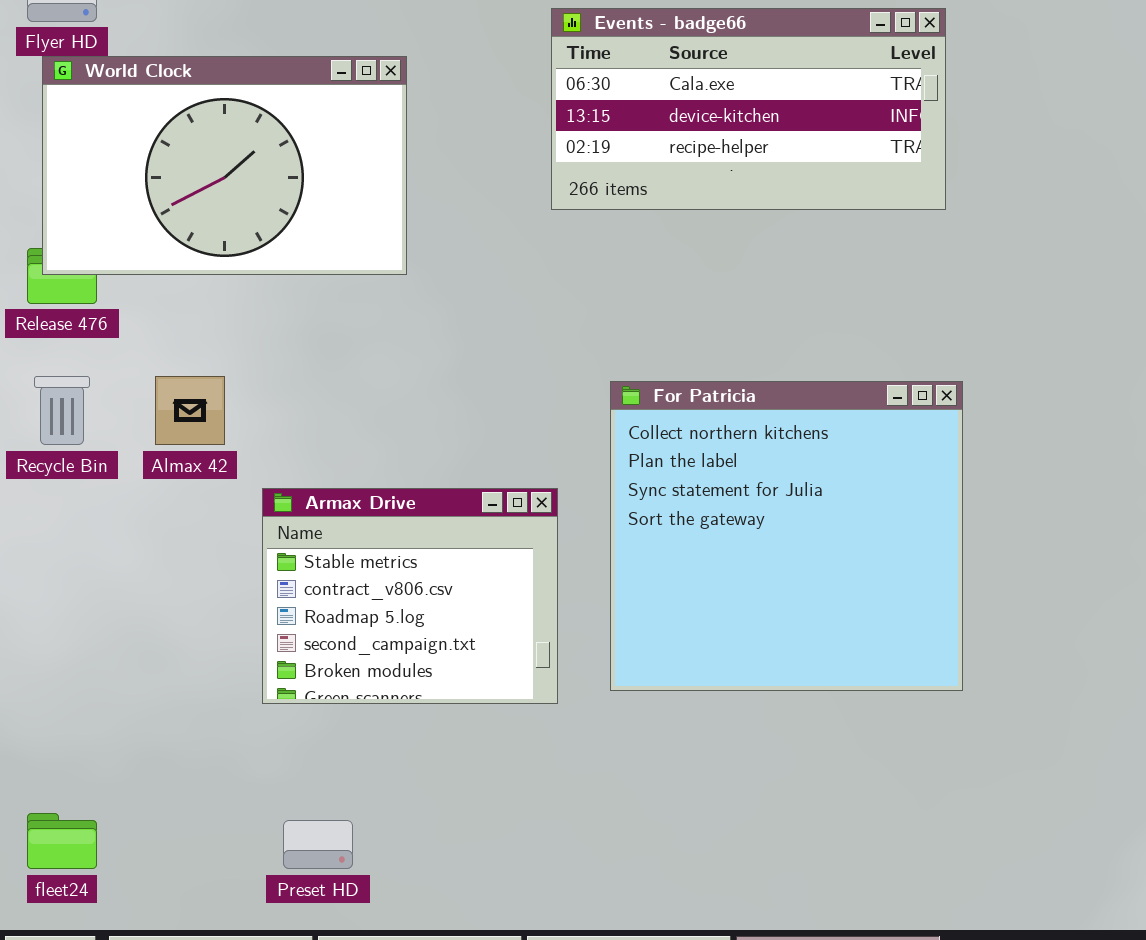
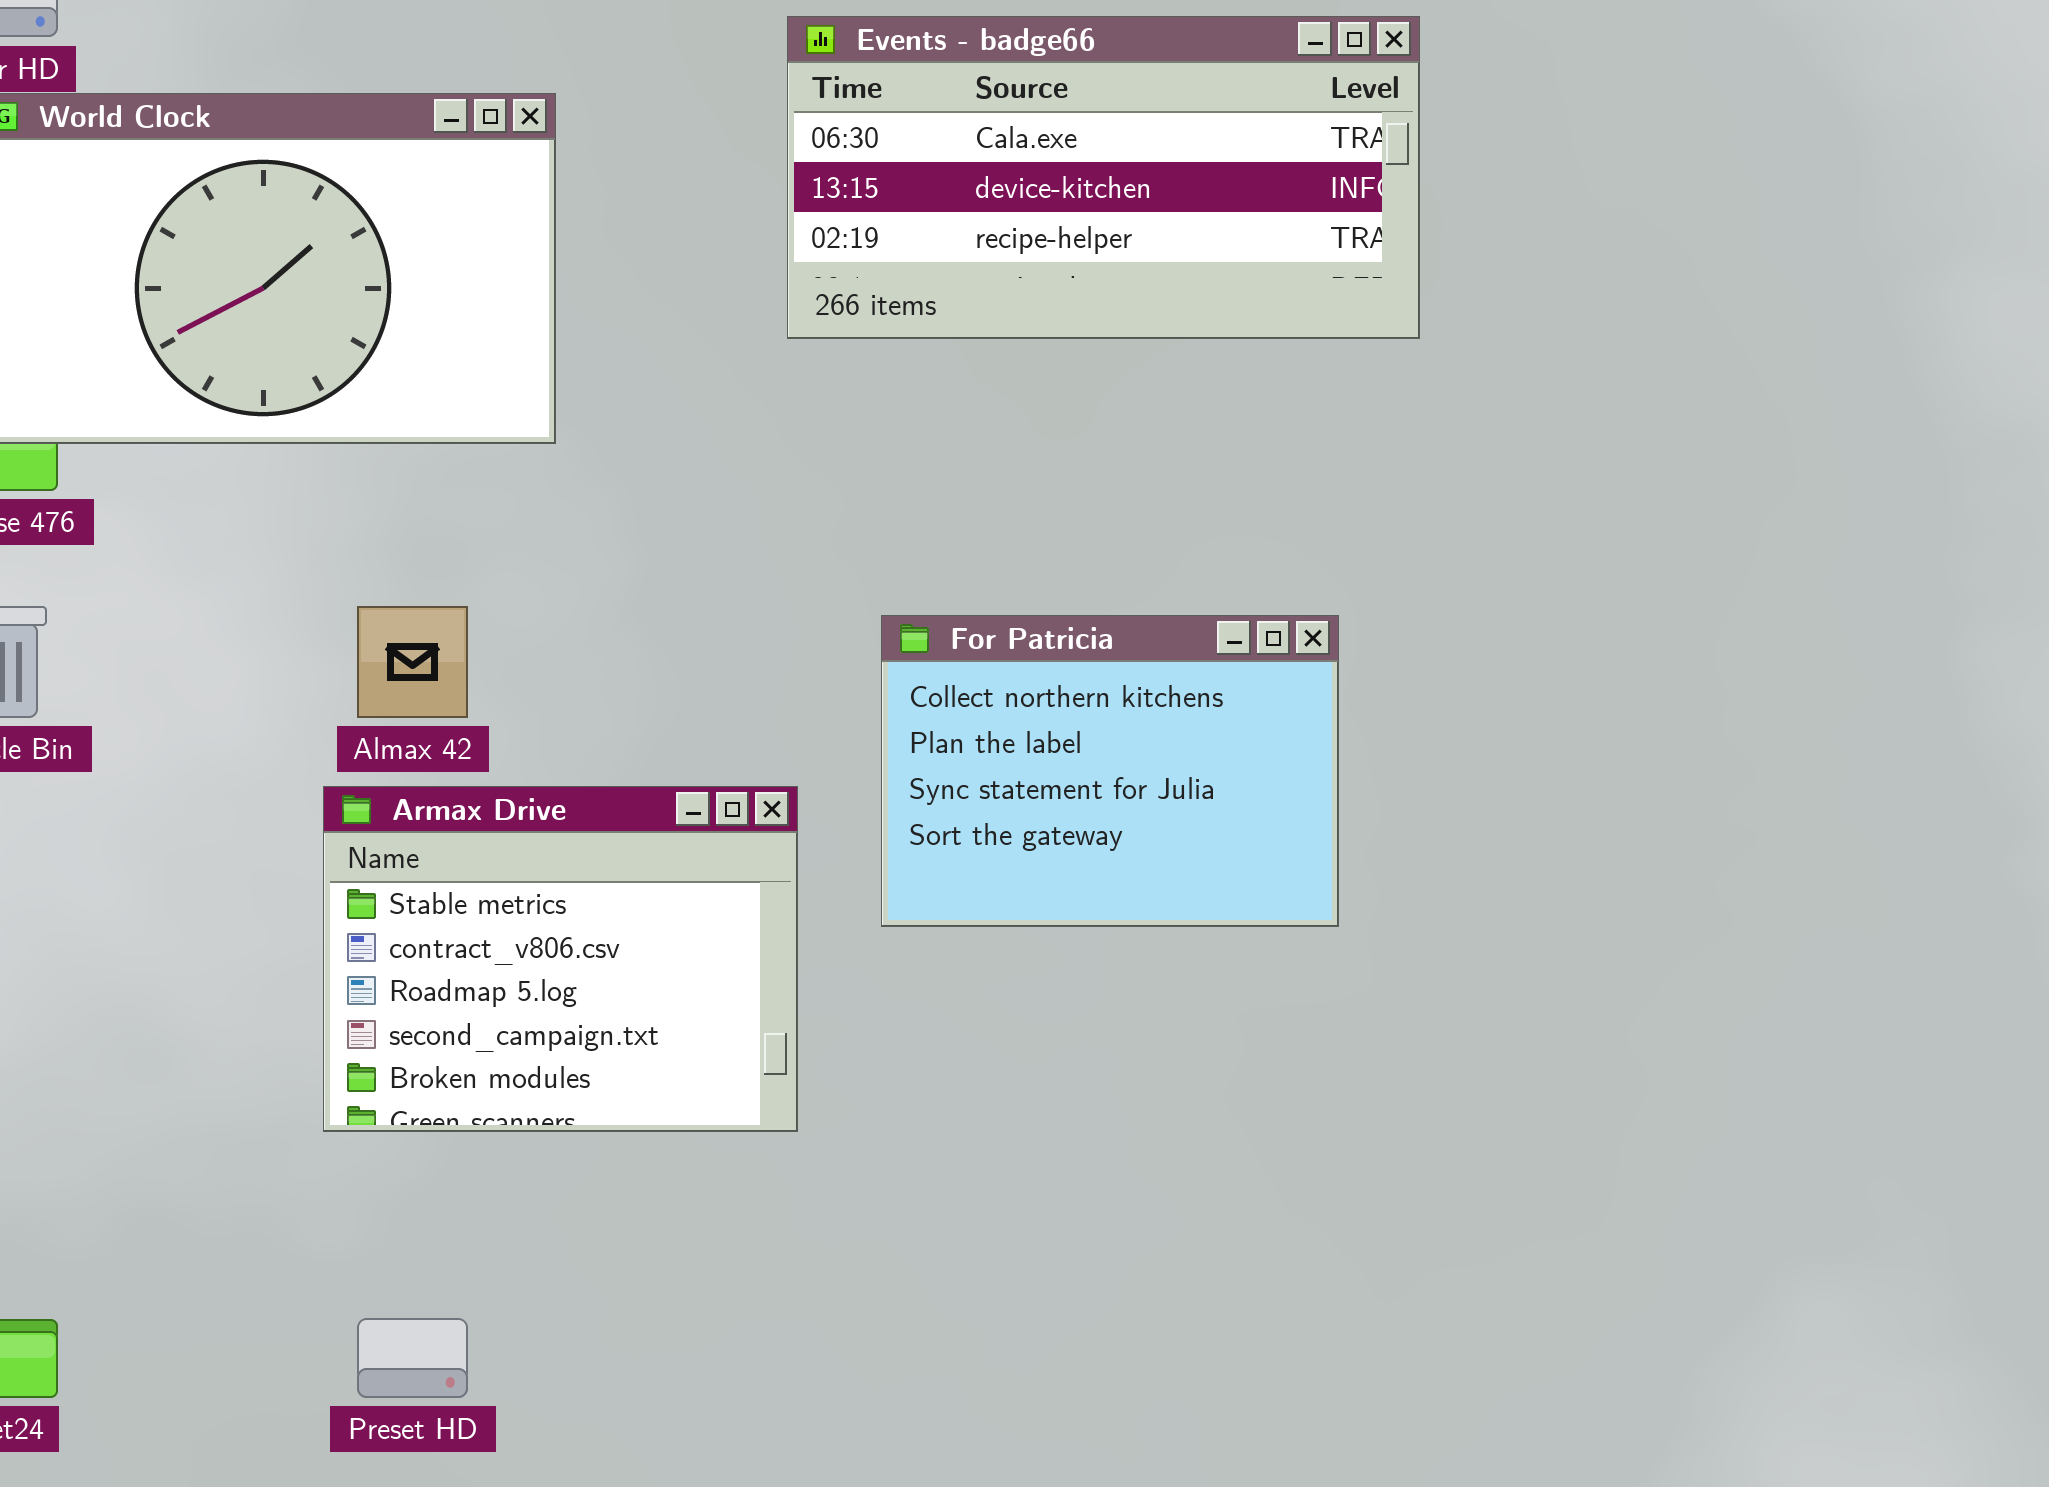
Almax 42: [155,376,225,445] -> [357,606,468,718], moved
For Patricia: [610,381,963,691] -> [881,615,1339,927], resized

